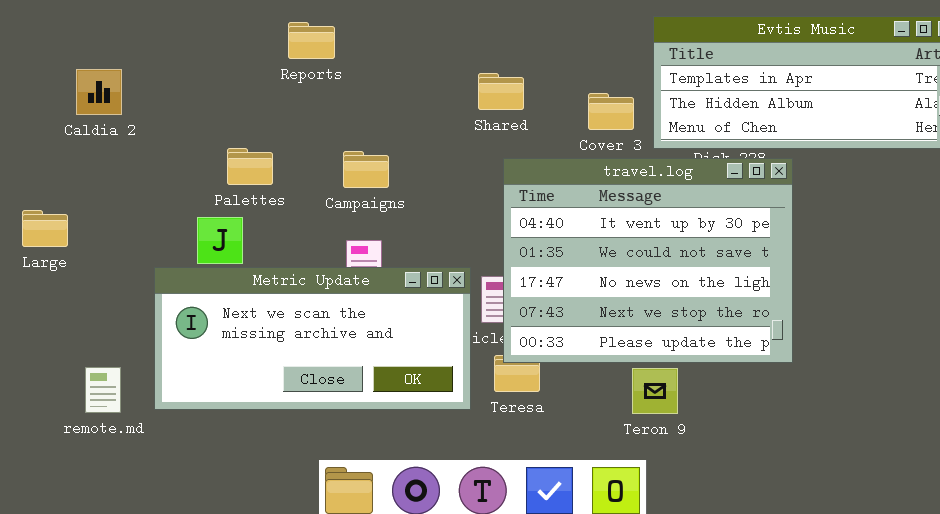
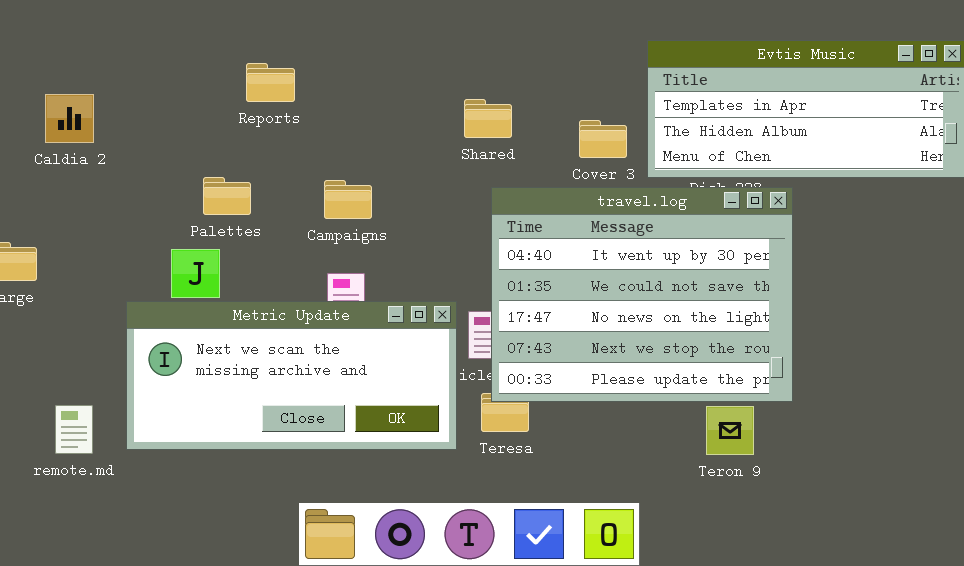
Reports: [288,22,335,59] -> [246,63,295,102], moved
Teron 9: [632,368,678,414] -> [706,406,754,455], moved

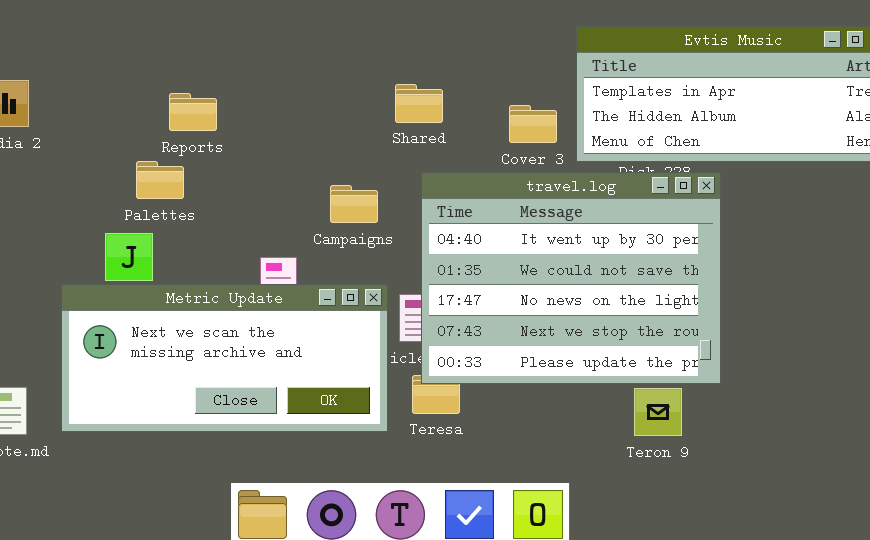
Reports: [246,63,295,102] -> [169,93,217,131], moved
Campaigns: [324,180,372,219] -> [330,185,378,223], moved

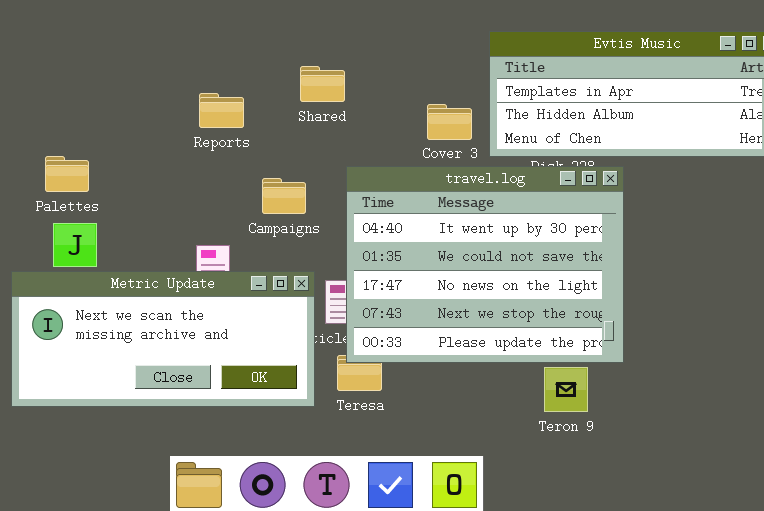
Shared: [395,84,443,123] -> [300,66,345,102], moved
Reports: [169,93,217,131] -> [199,93,244,128], moved
Palettes: [136,161,184,199] -> [45,156,89,192], moved

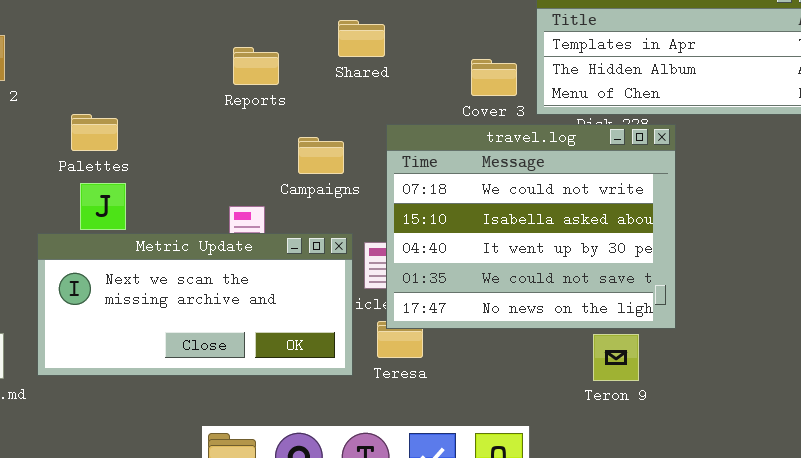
travel.log: [346,166,624,363] -> [386,124,676,329], scrolled up 2 rows

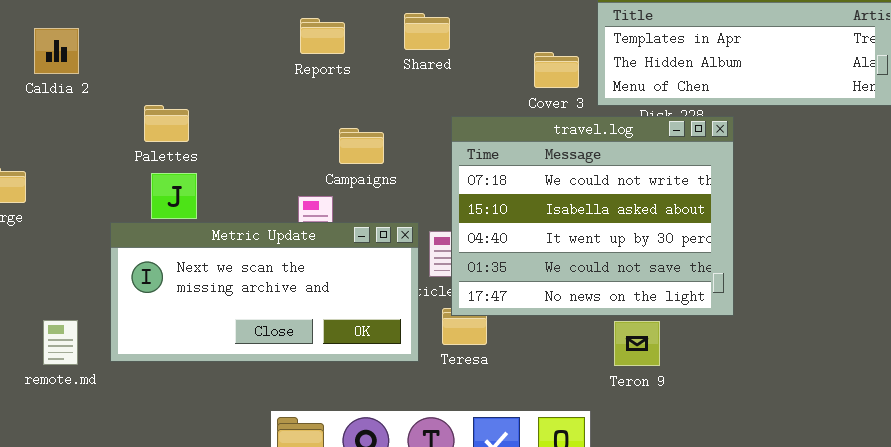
Reports: [233,47,279,85] -> [300,18,345,54], moved
Campaigns: [298,137,344,174] -> [339,128,384,164], moved
Teron 9: [593,334,639,381] -> [614,321,660,366], moved

